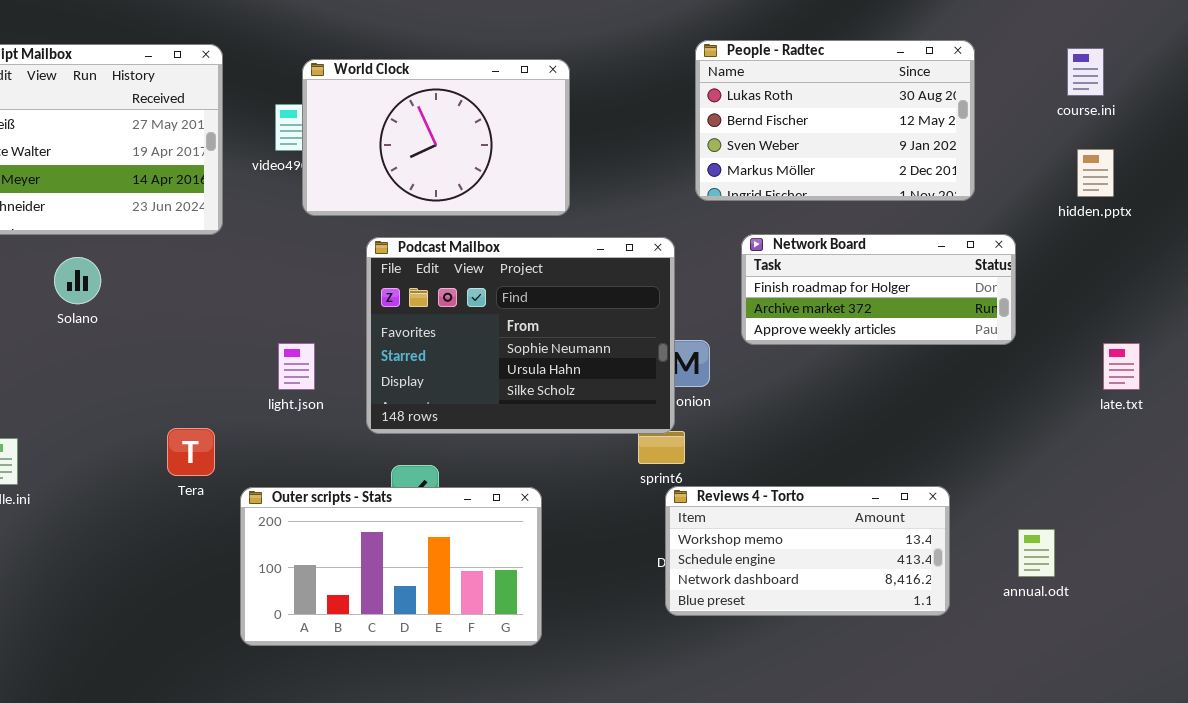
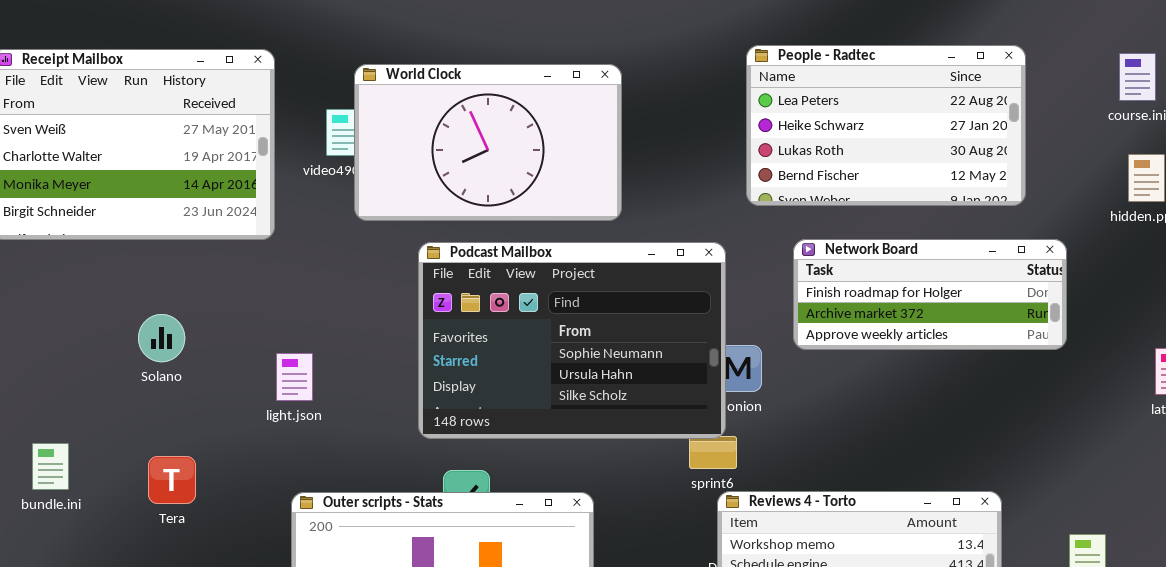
People - Radtec: [695,40,975,201] -> [746,45,1026,206], scrolled up 2 rows
Solano: [54,257,101,304] -> [138,314,185,362], moved
light.json: [278,343,315,390] -> [276,353,313,401], moved
Tera: [167,428,215,476] -> [148,456,196,504], moved

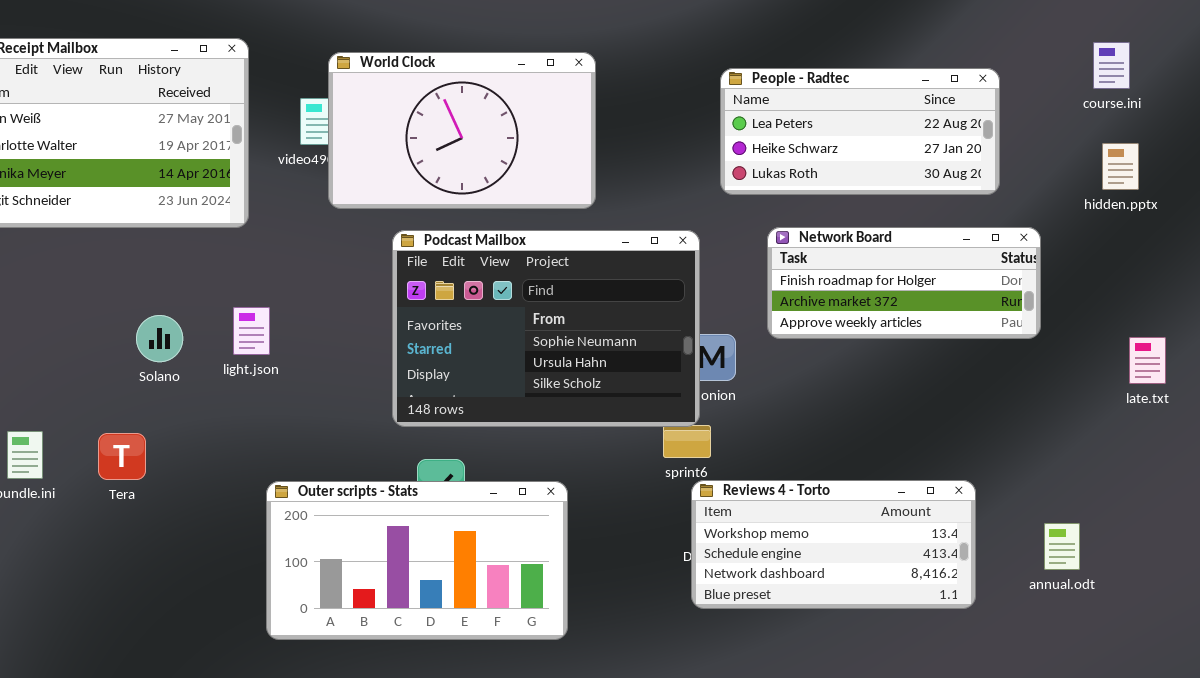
People - Radtec: [746,45,1026,206] -> [720,68,1000,195], resized
Solano: [138,314,185,362] -> [136,315,183,362], moved
light.json: [276,353,313,401] -> [233,307,270,355], moved
Tera: [148,456,196,504] -> [98,433,146,480], moved

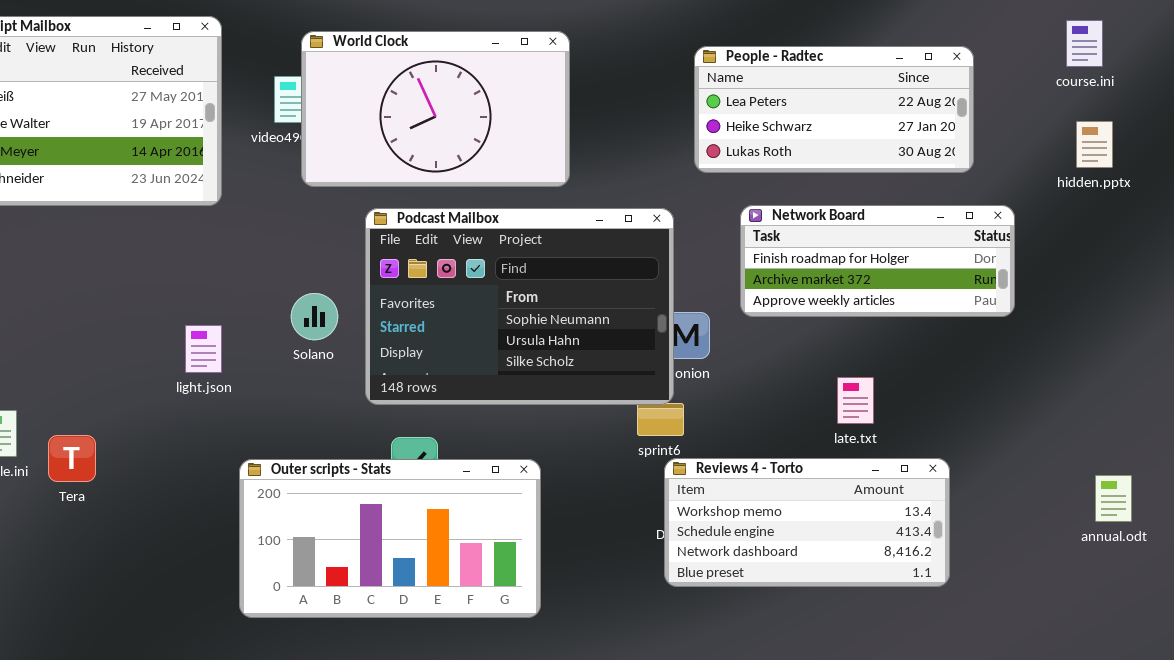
light.json: [233,307,270,355] -> [185,325,222,373], moved
Solano: [136,315,183,362] -> [291,293,338,340], moved
late.txt: [1129,337,1166,384] -> [837,377,874,424], moved
Tera: [98,433,146,480] -> [48,435,96,482], moved
annual.odt: [1044,523,1080,570] -> [1095,475,1132,522], moved

